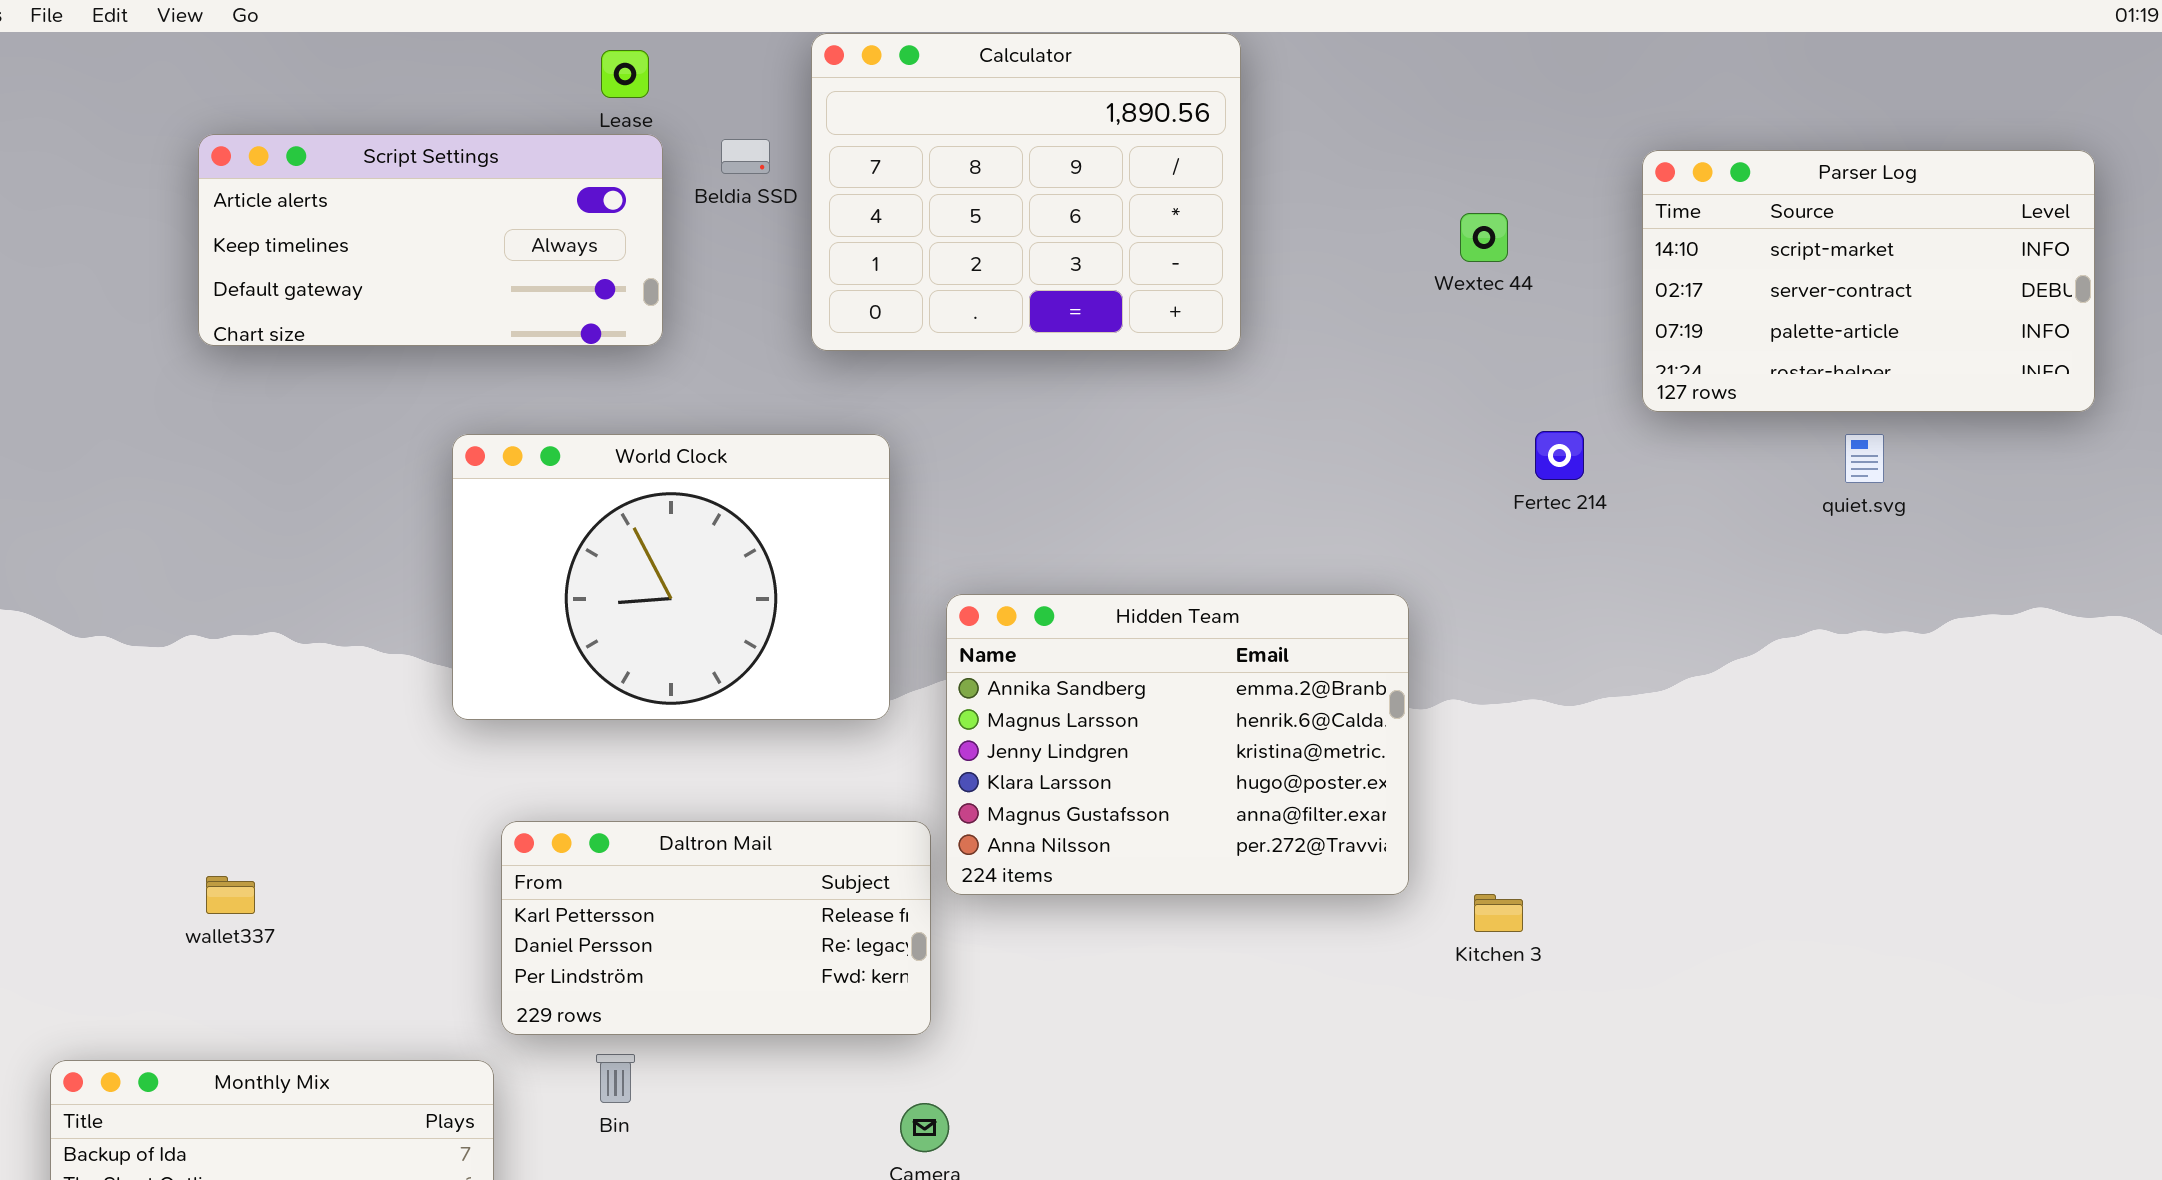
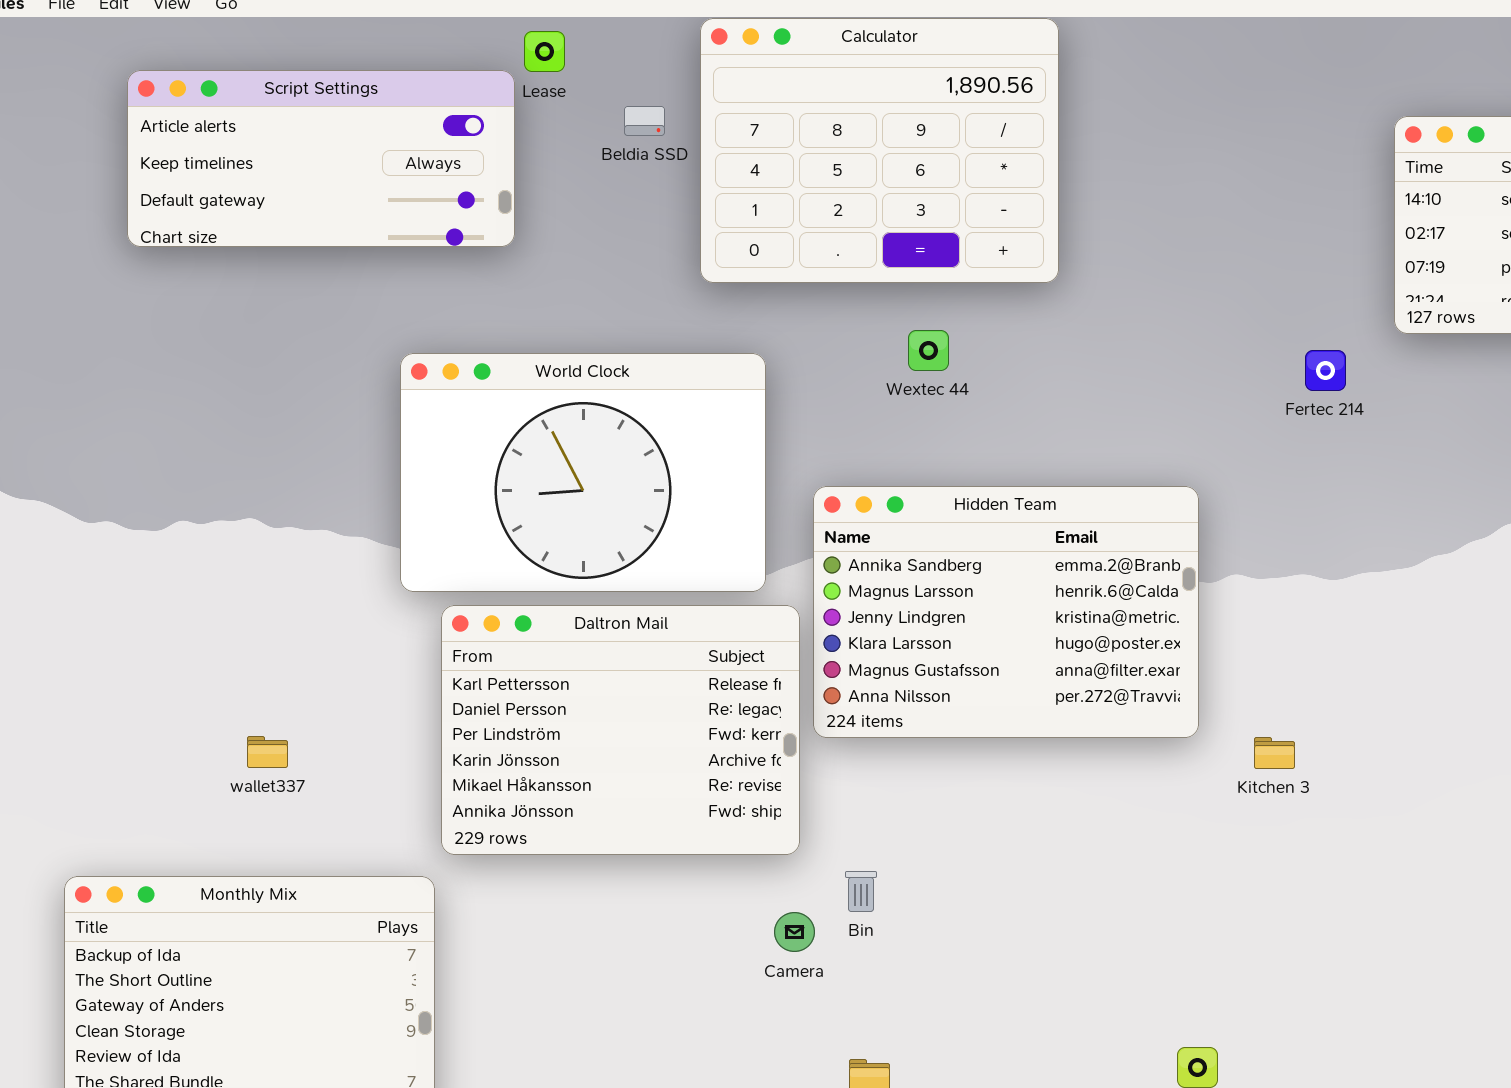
Script Settings: [198,134,663,346] -> [127,70,515,247], moved
Wextec 44: [1460,213,1508,262] -> [908,330,949,371], moved
Daltron Mail: [501,821,931,1035] -> [441,605,800,855], resized
wallet337: [206,876,255,914] -> [247,736,288,768], moved
Bin: [596,1054,635,1103] -> [845,871,877,912], moved

